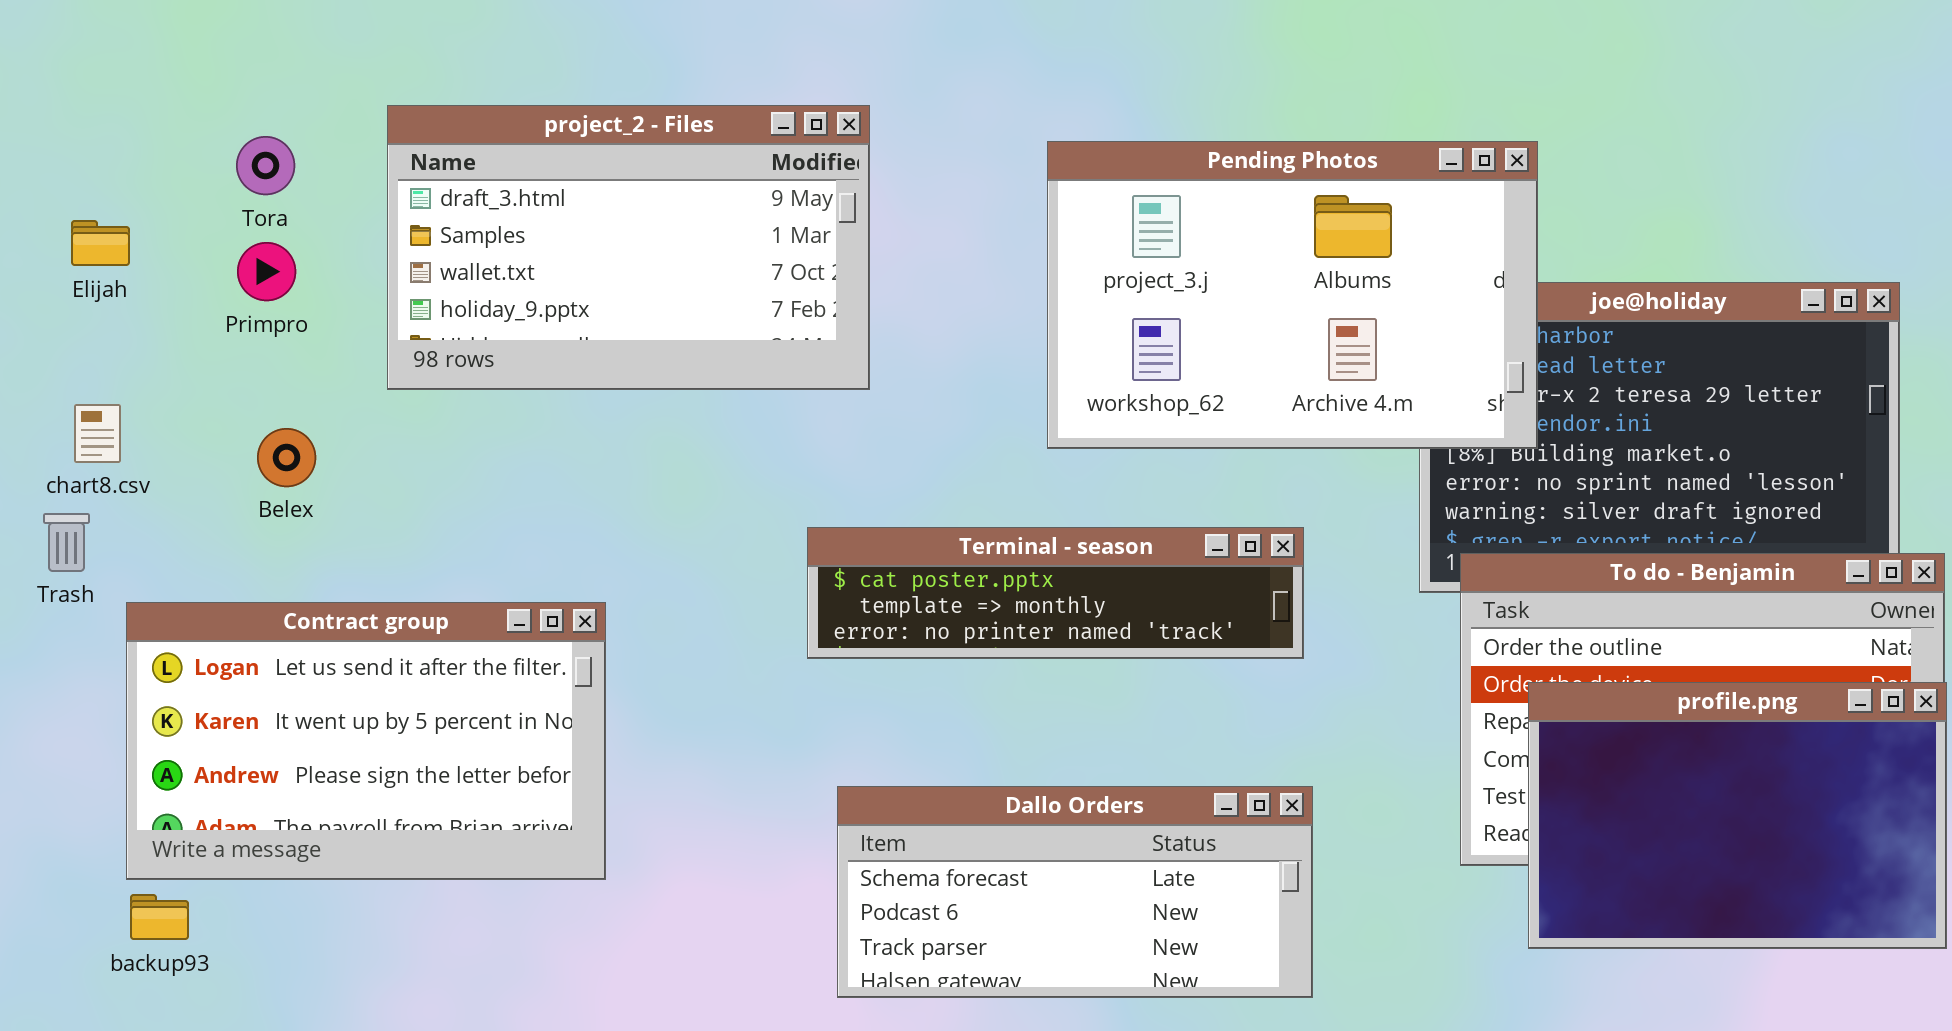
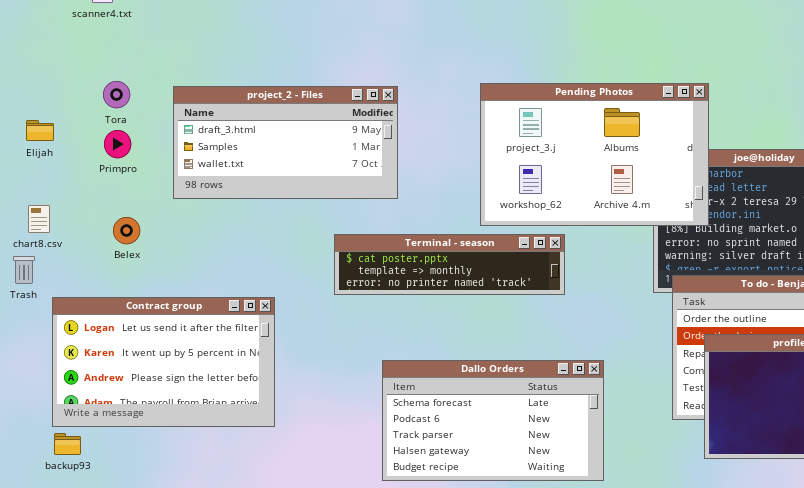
project_2 - Files: [387,105,870,390] -> [173,86,398,199], resized
Terminal - season: [807,527,1304,659] -> [334,234,565,295], moved
Dallo Orders: [837,786,1313,998] -> [382,360,604,481], resized

